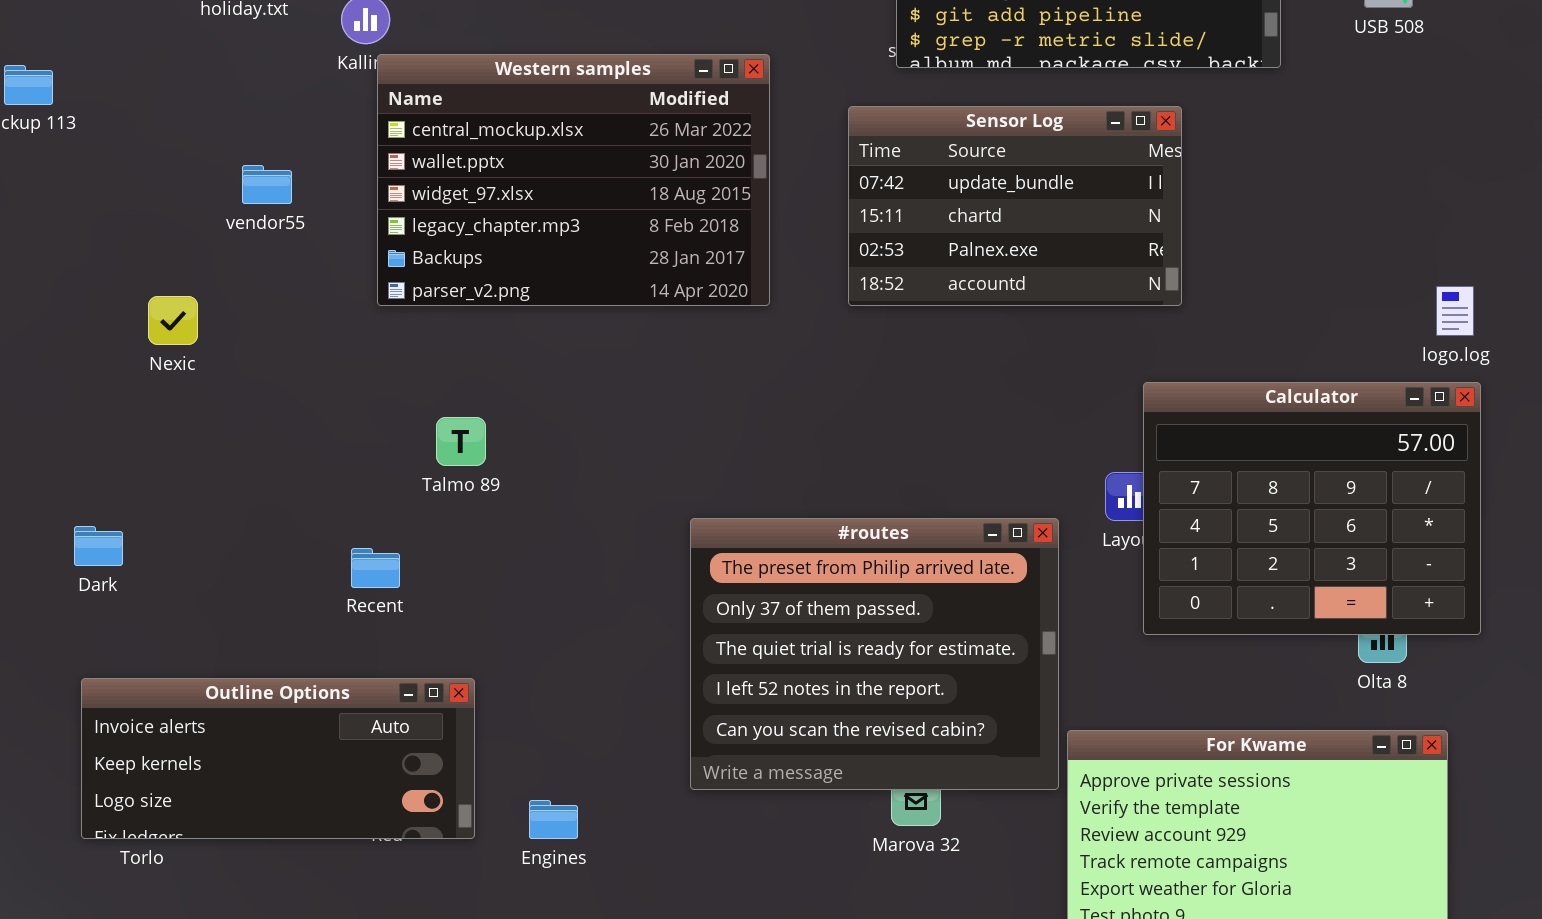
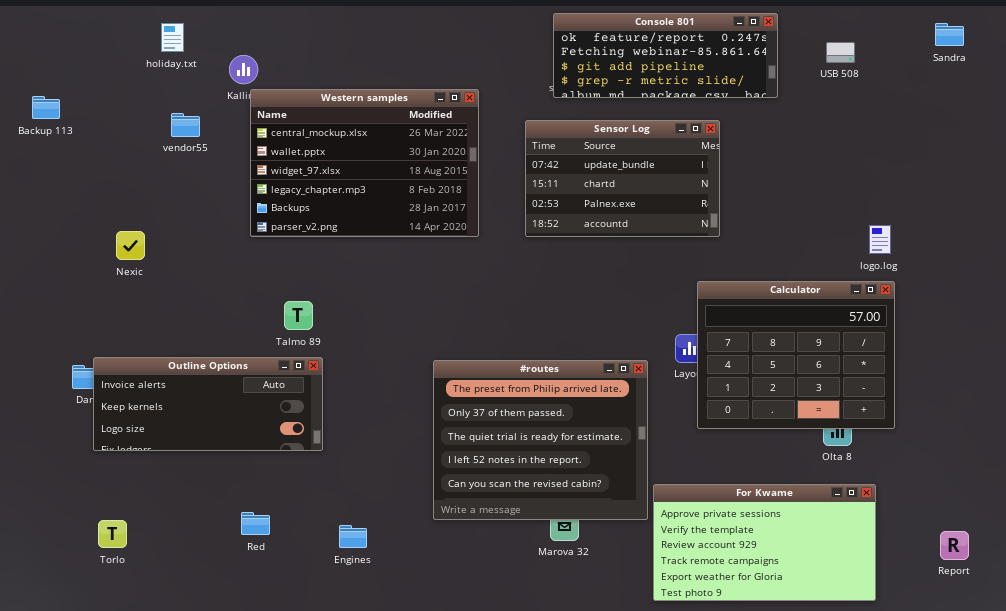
vendor55: [242,165,292,204] -> [171,113,200,137], moved
Outline Options: [81,678,475,839] -> [93,357,323,451], moved

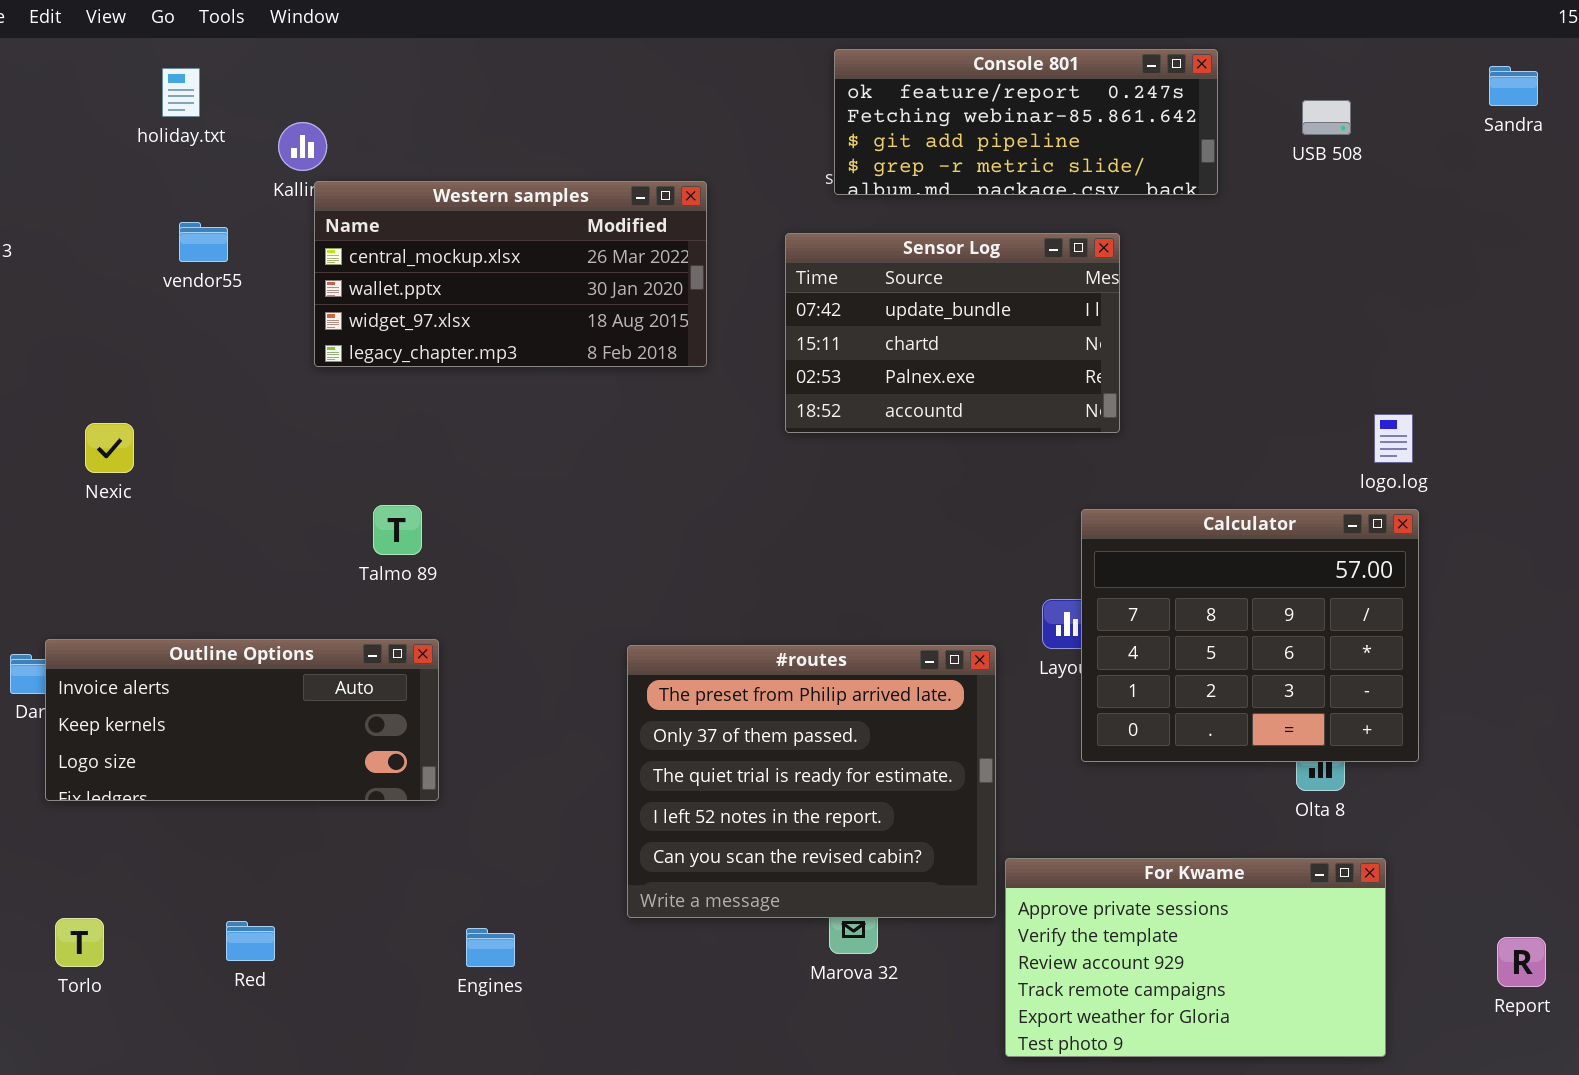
Western samples: [250,89,479,237] -> [314,181,707,367], resized
Talmo 89: [284,301,313,330] -> [373,505,422,555], moved
Red: [241,512,270,535] -> [226,921,275,961], moved

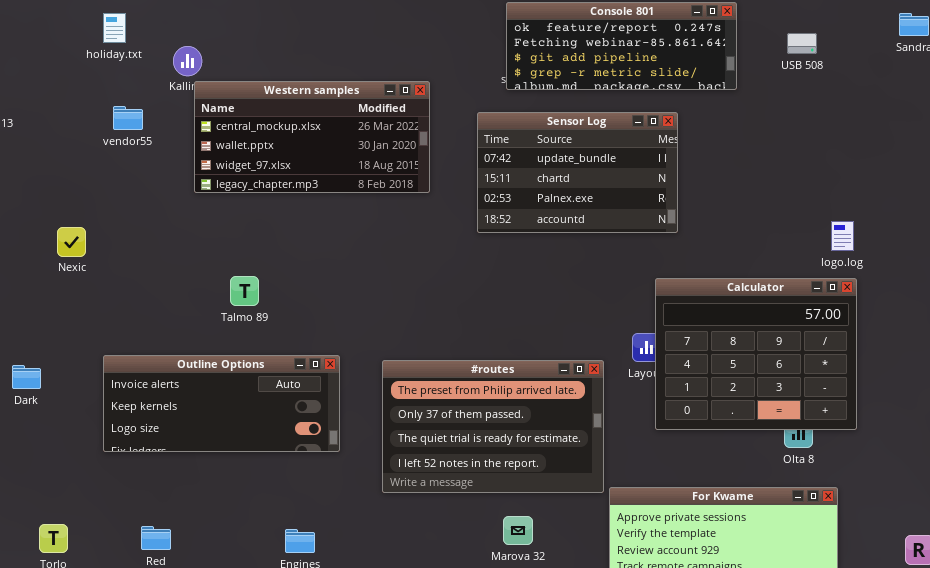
Outline Options: [45,639,439,801] -> [103,355,340,452], moved
#routes: [627,645,996,918] -> [382,360,604,493], resized

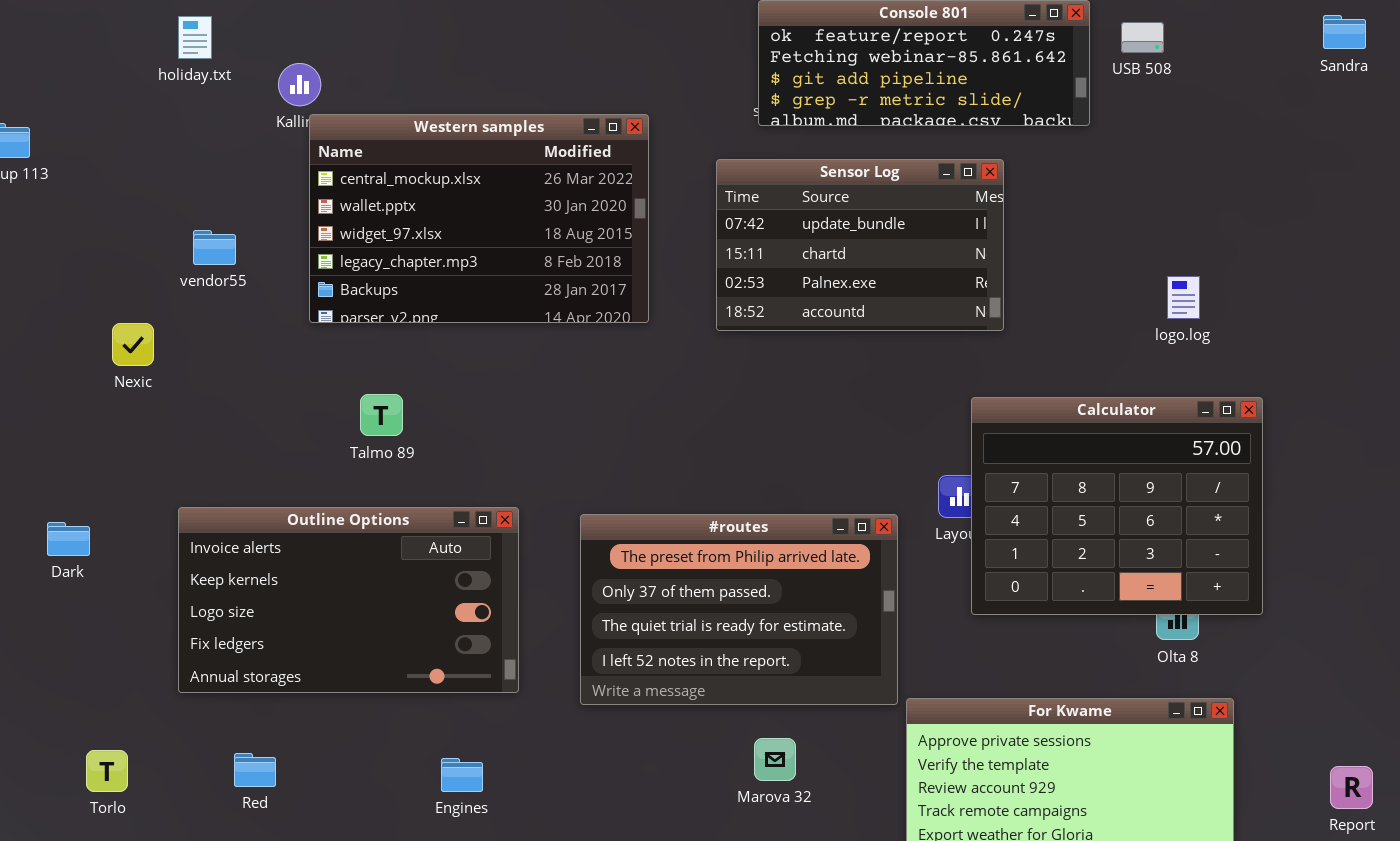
USB 508: [787,33,817,54] -> [1121,22,1164,53], moved
Western samples: [194,81,430,193] -> [309,114,649,323], resized
vendor55: [113,106,143,130] -> [193,230,236,265], moved
logo.log: [831,221,854,251] -> [1167,276,1200,319], moved
Outline Options: [103,355,340,452] -> [178,507,519,693], resized

